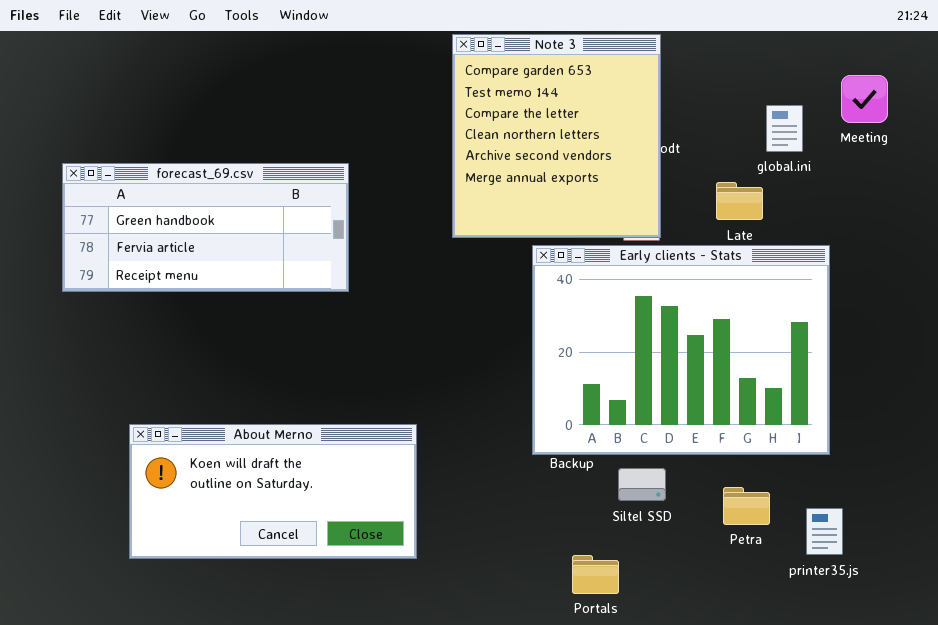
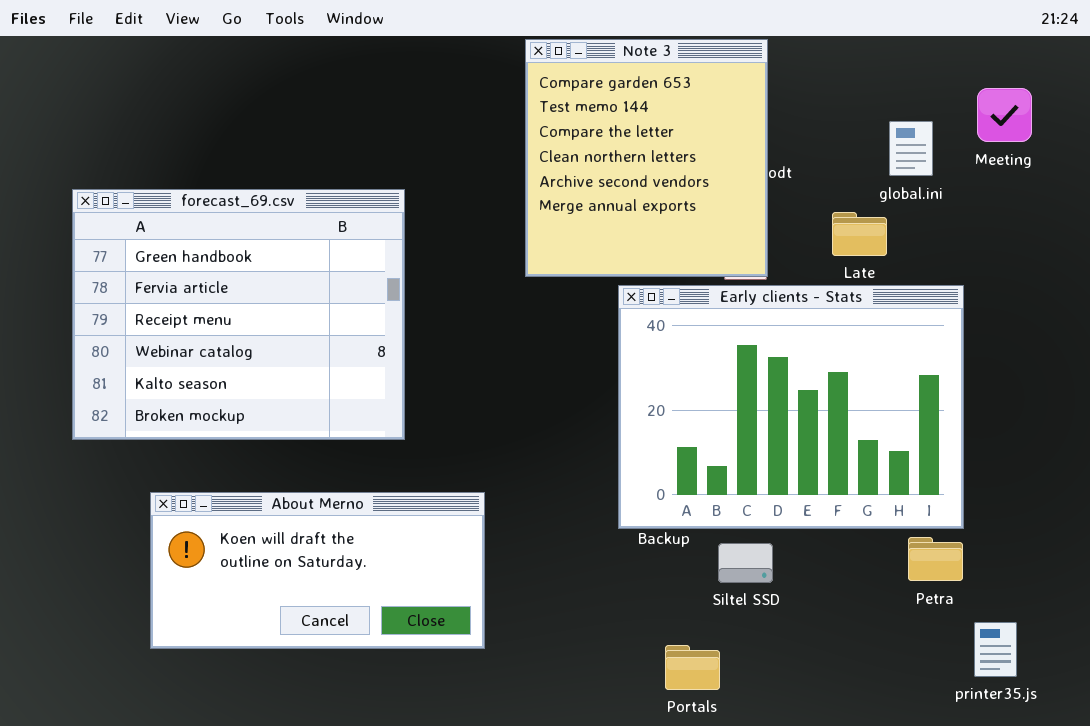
forecast_69.csv: [62,163,349,292] -> [72,189,405,440], resized
Petra: [723,487,770,525] -> [908,537,963,581], moved
printer35.js: [806,508,843,555] -> [974,622,1017,677], moved

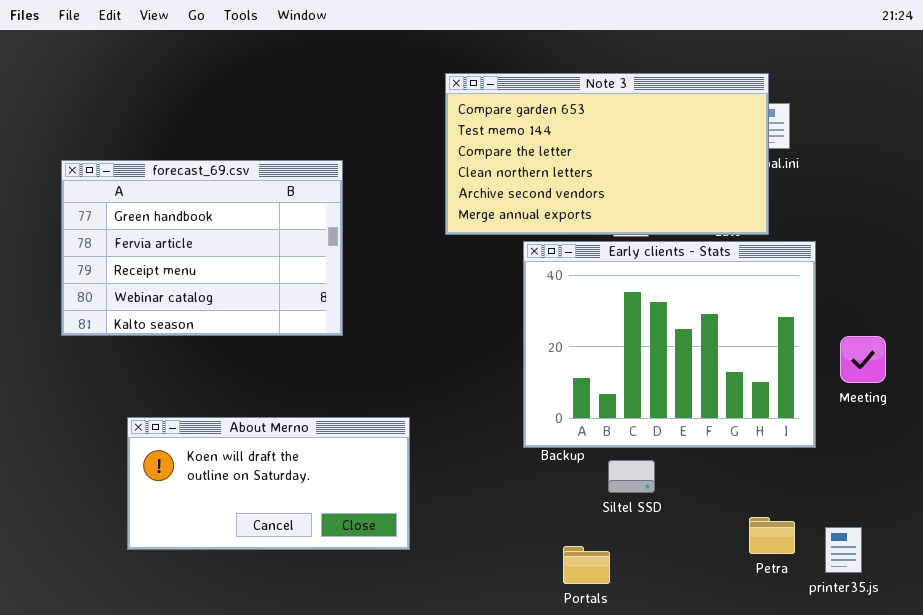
Note 3: [525,39,768,277] -> [445,73,769,235], resized
Meeting: [977,88,1032,142] -> [840,336,886,383], moved
forecast_69.csv: [72,189,405,440] -> [61,160,343,336], resized
Petra: [908,537,963,581] -> [749,517,795,554], moved

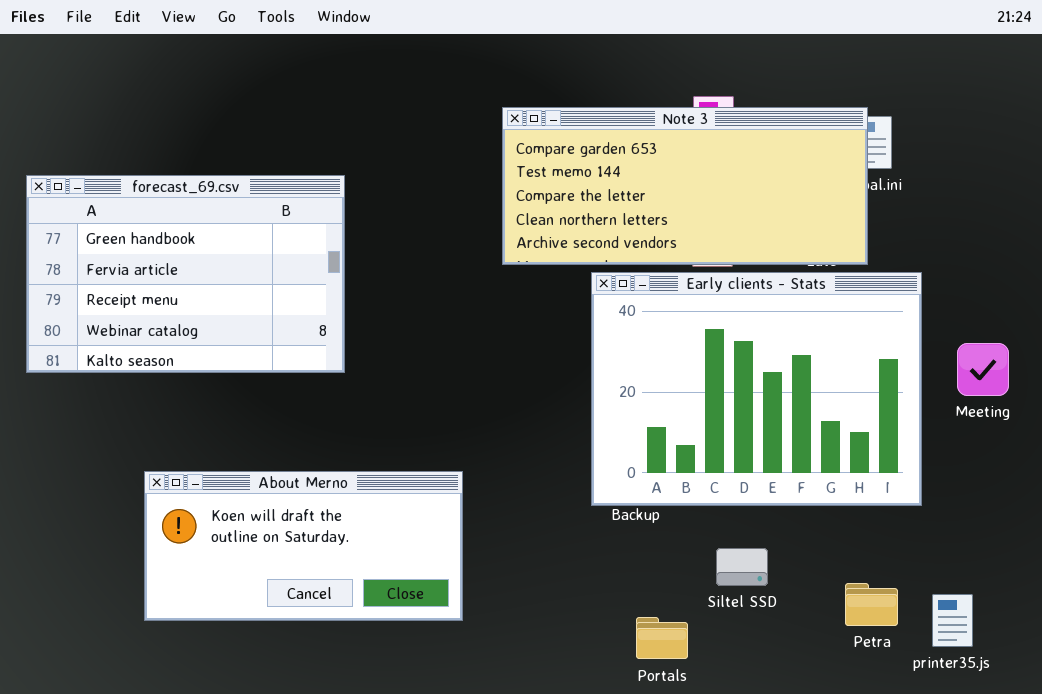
Note 3: [445,73,769,235] -> [502,107,868,265], resized
forecast_69.csv: [61,160,343,336] -> [26,175,345,373], moved
Meeting: [840,336,886,383] -> [957,343,1009,396], moved
Siltel SSD: [608,460,655,493] -> [716,548,768,586], moved

